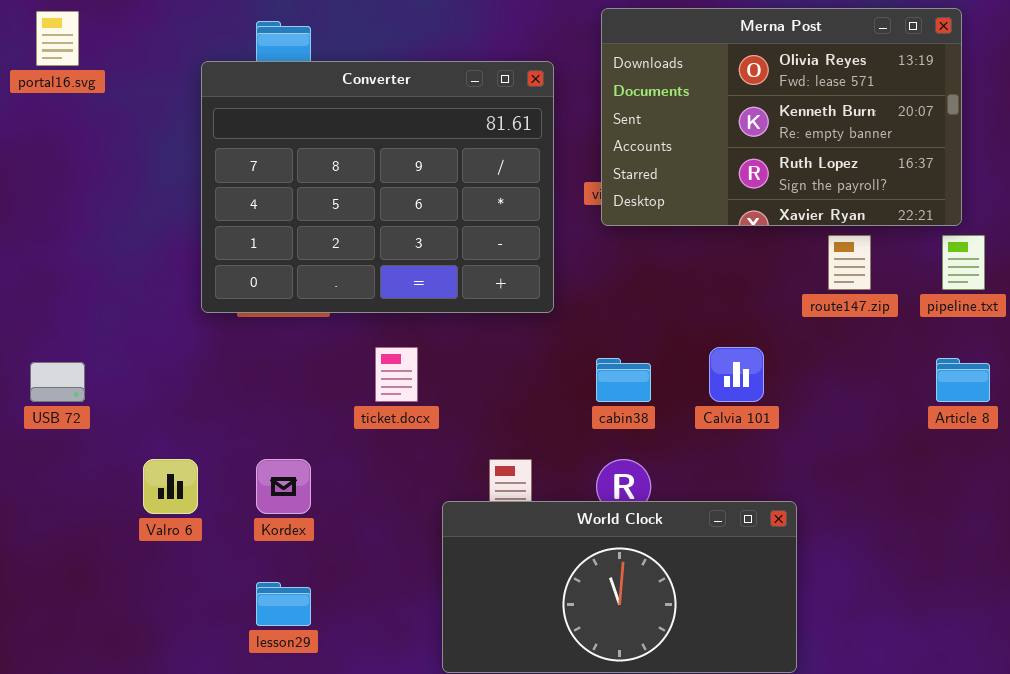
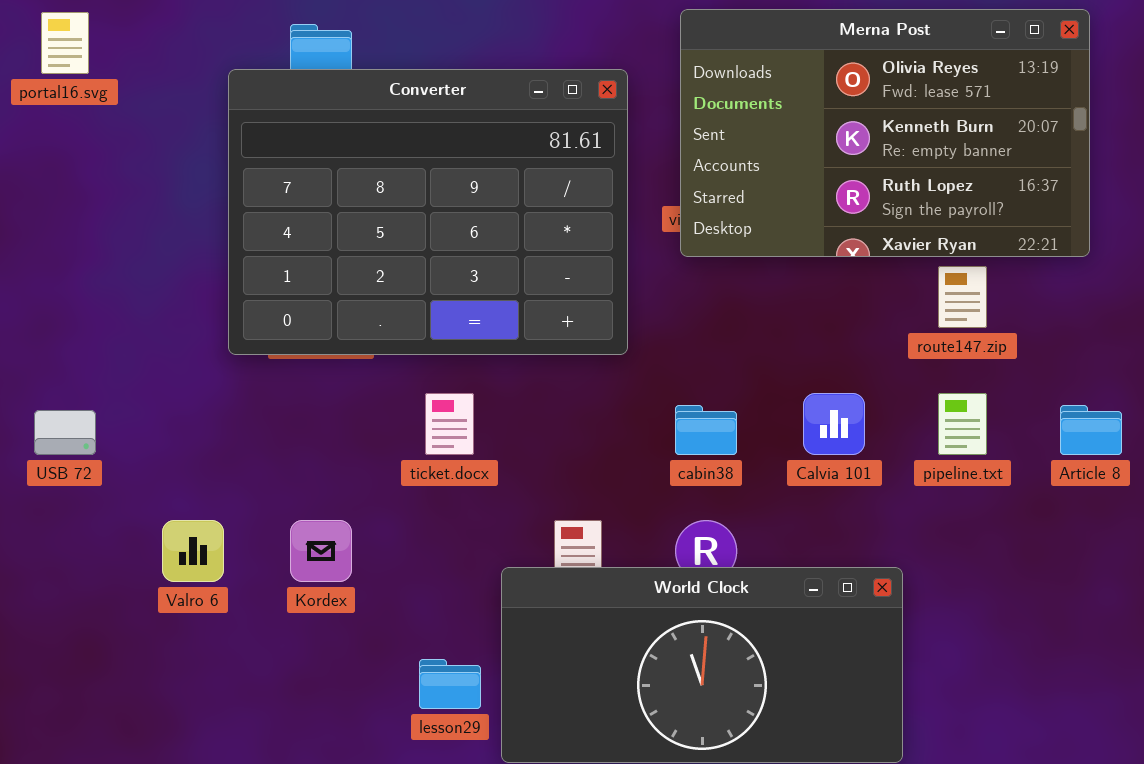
pipeline.txt: [942,235,985,290] -> [938,393,987,455], moved
lesson29: [256,582,311,626] -> [419,659,481,709], moved

